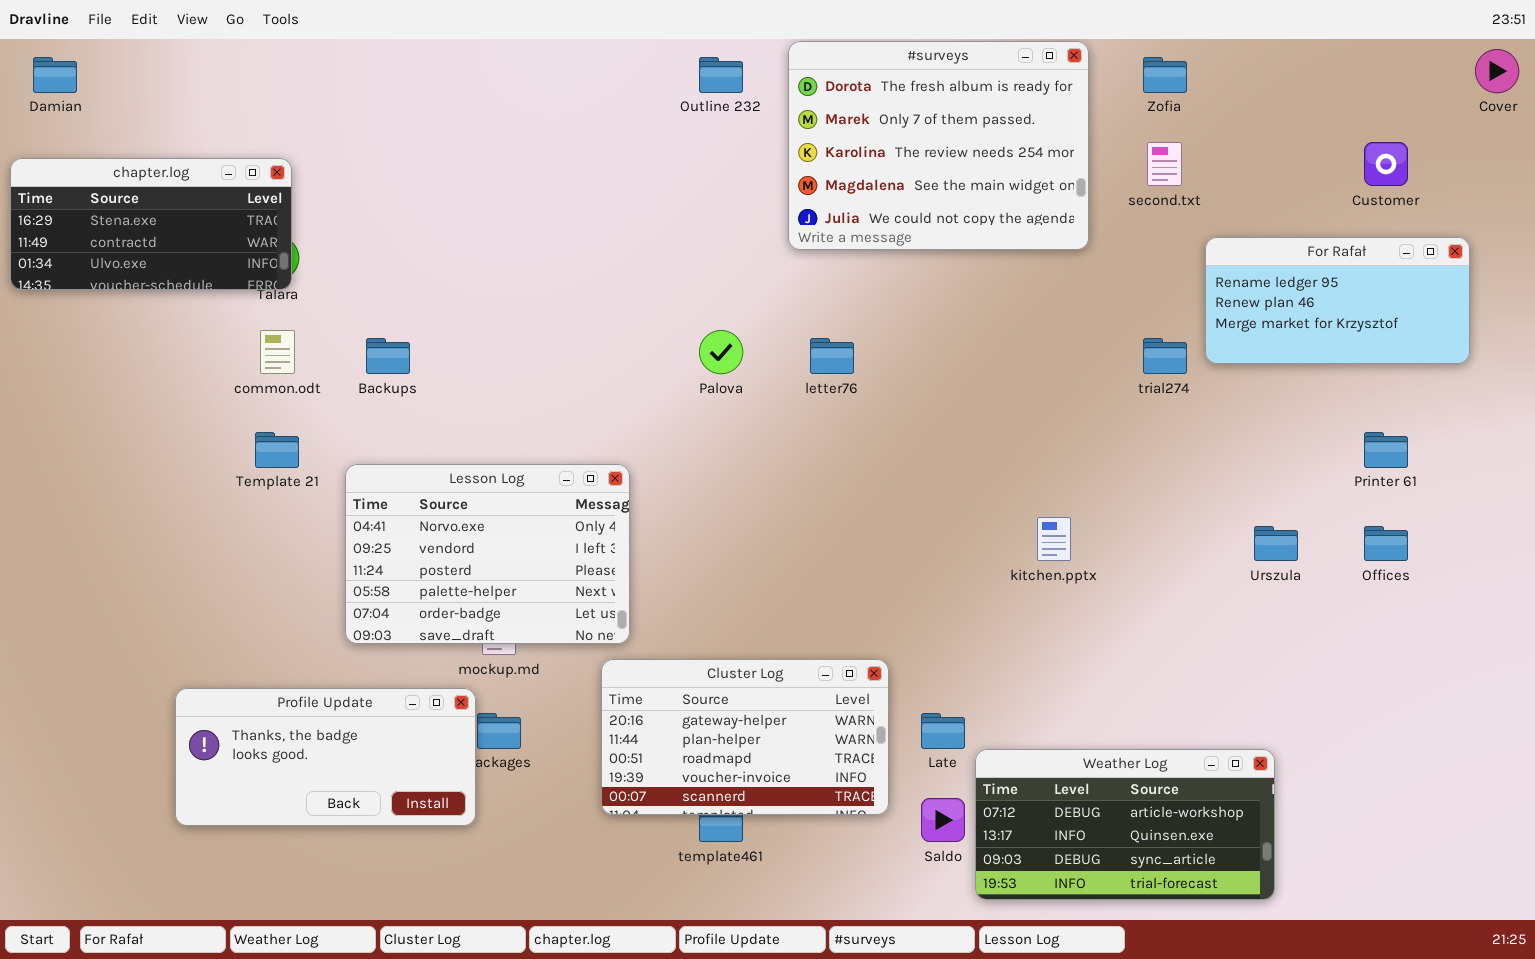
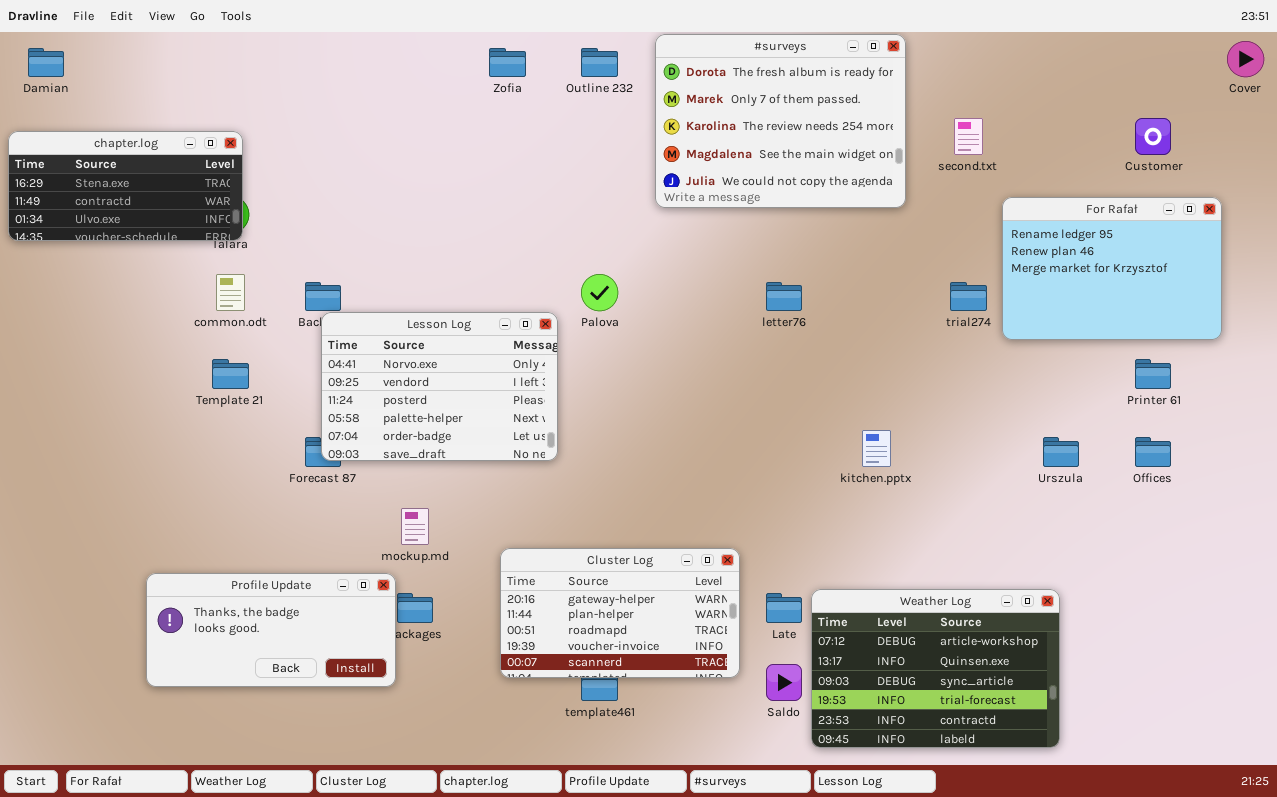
Zofia: [1143,57,1187,93] -> [489,48,526,77], moved
For Rafał: [1205,237,1470,364] -> [1002,197,1222,340], resized
letter76: [810,338,854,374] -> [766,282,802,311], moved
Lesson Log: [345,464,630,644] -> [321,312,558,461], moved
Weather Log: [975,749,1275,900] -> [811,589,1060,748], resized

